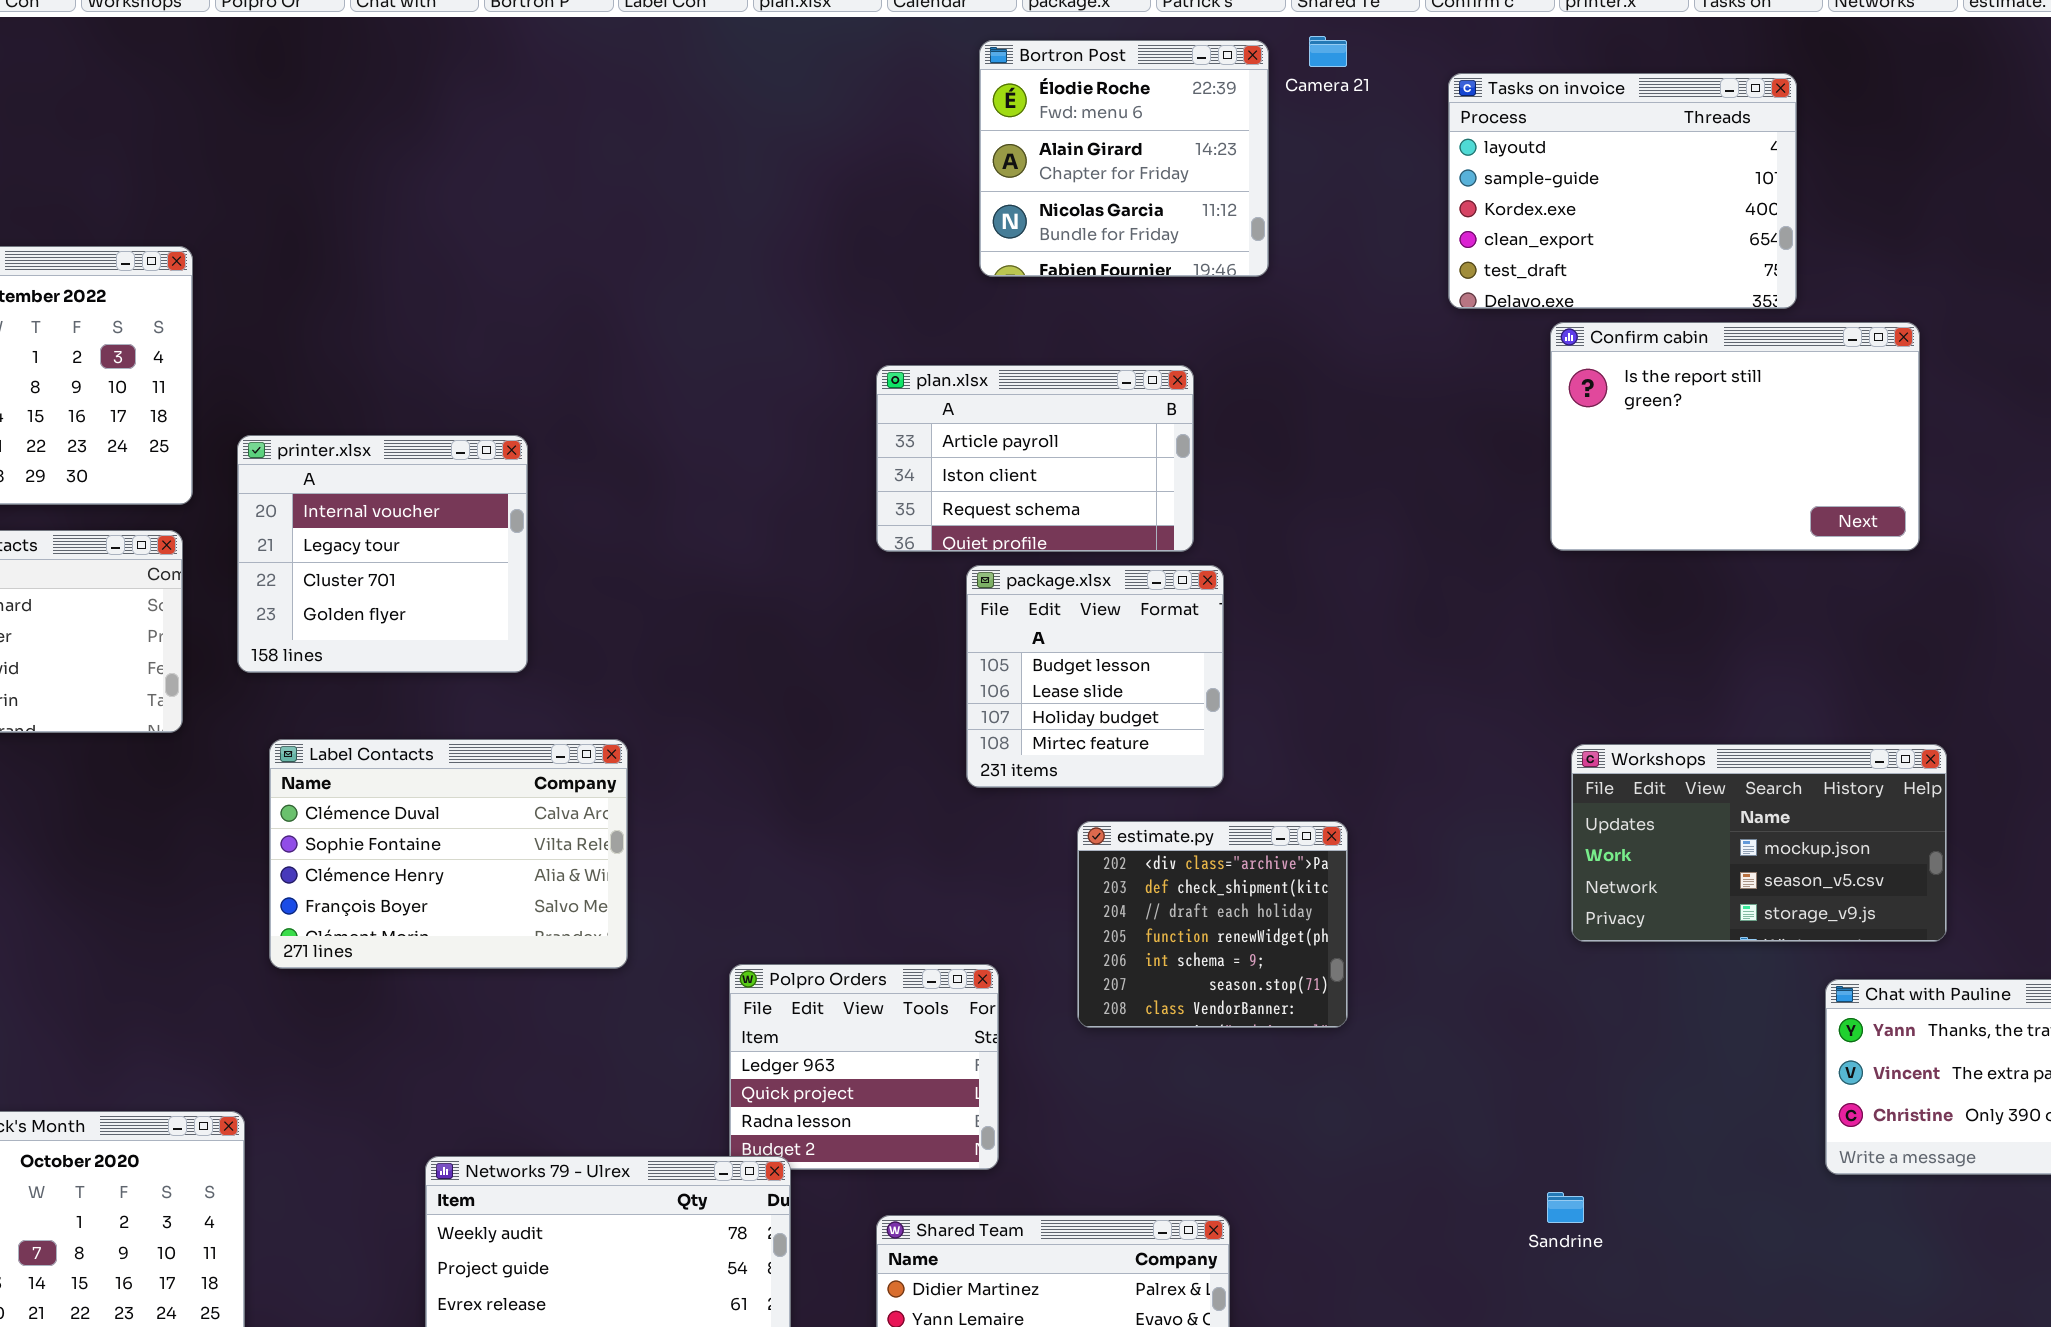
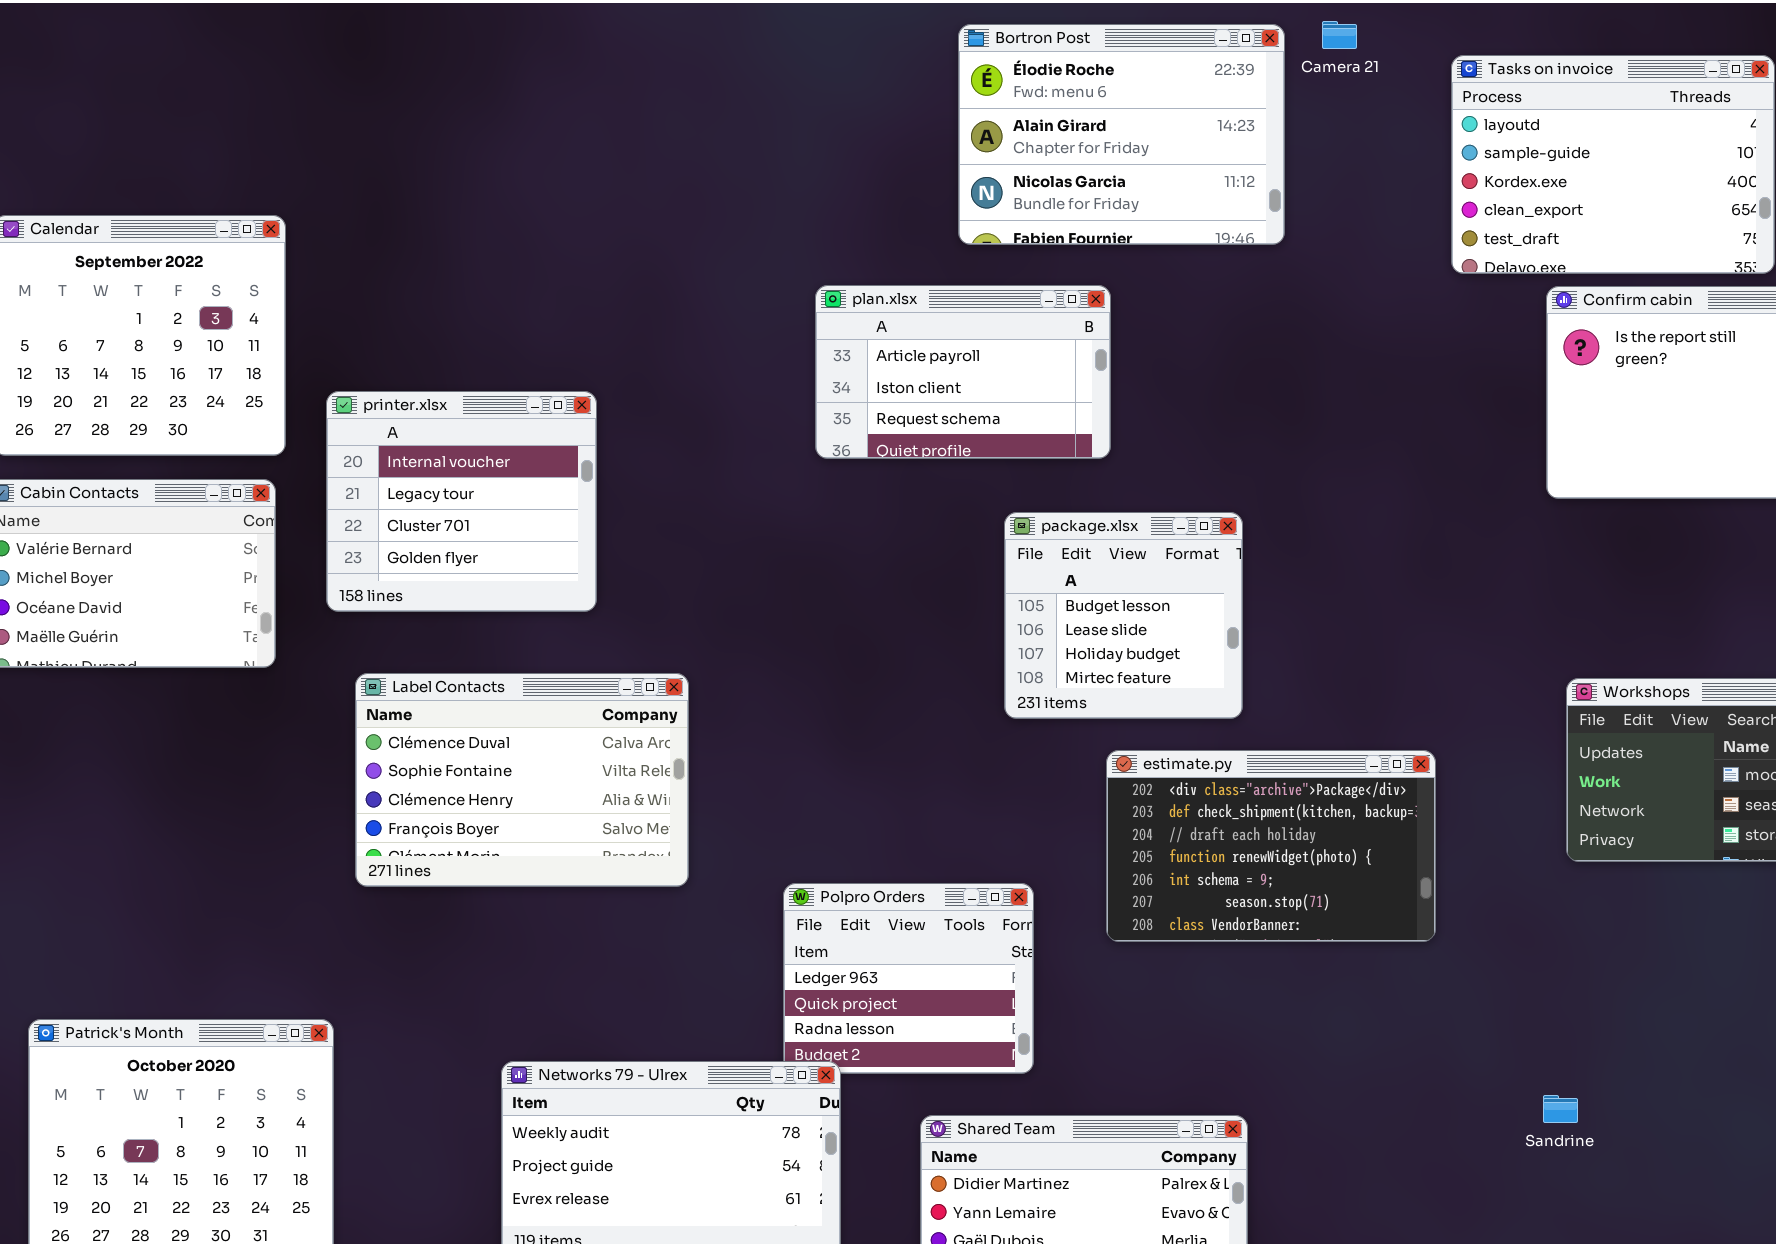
Bortron Post: [979,40,1269,277] -> [958,24,1285,245], resized
plan.xlsx: [876,365,1194,552] -> [815,285,1111,459], moved
estimate.py: [1077,821,1348,1028] -> [1106,750,1436,942], resized

